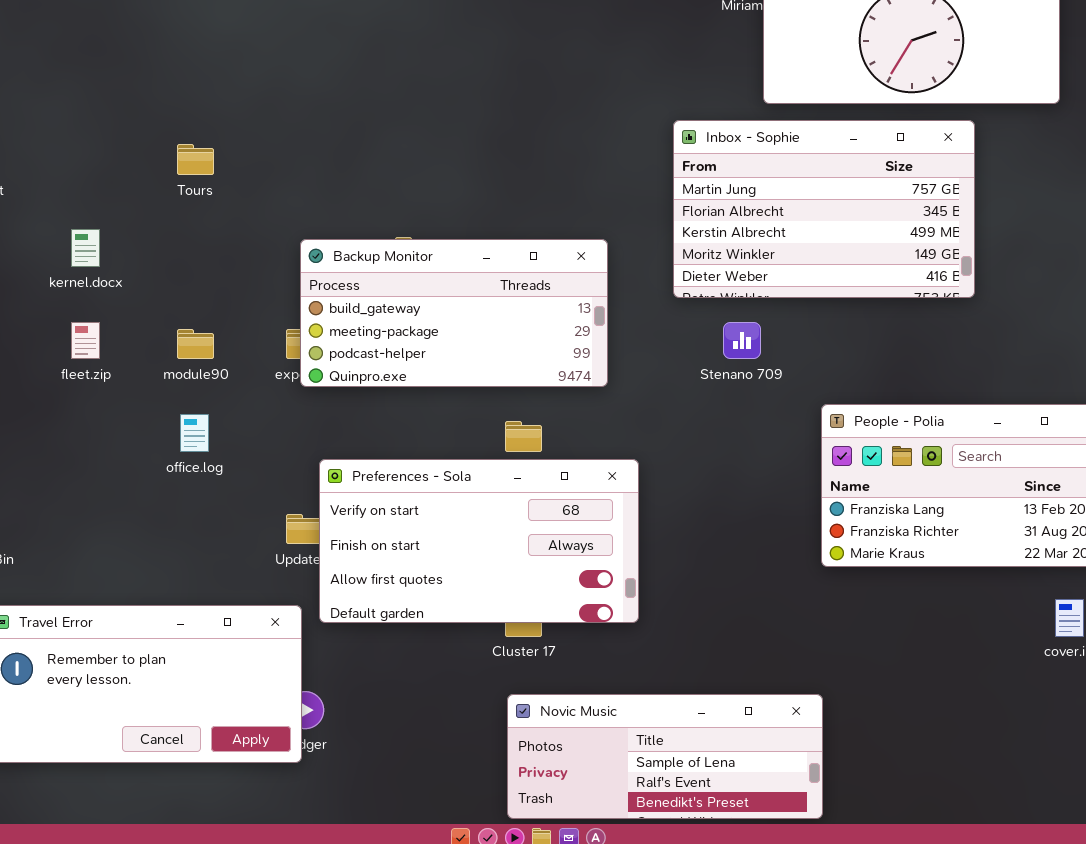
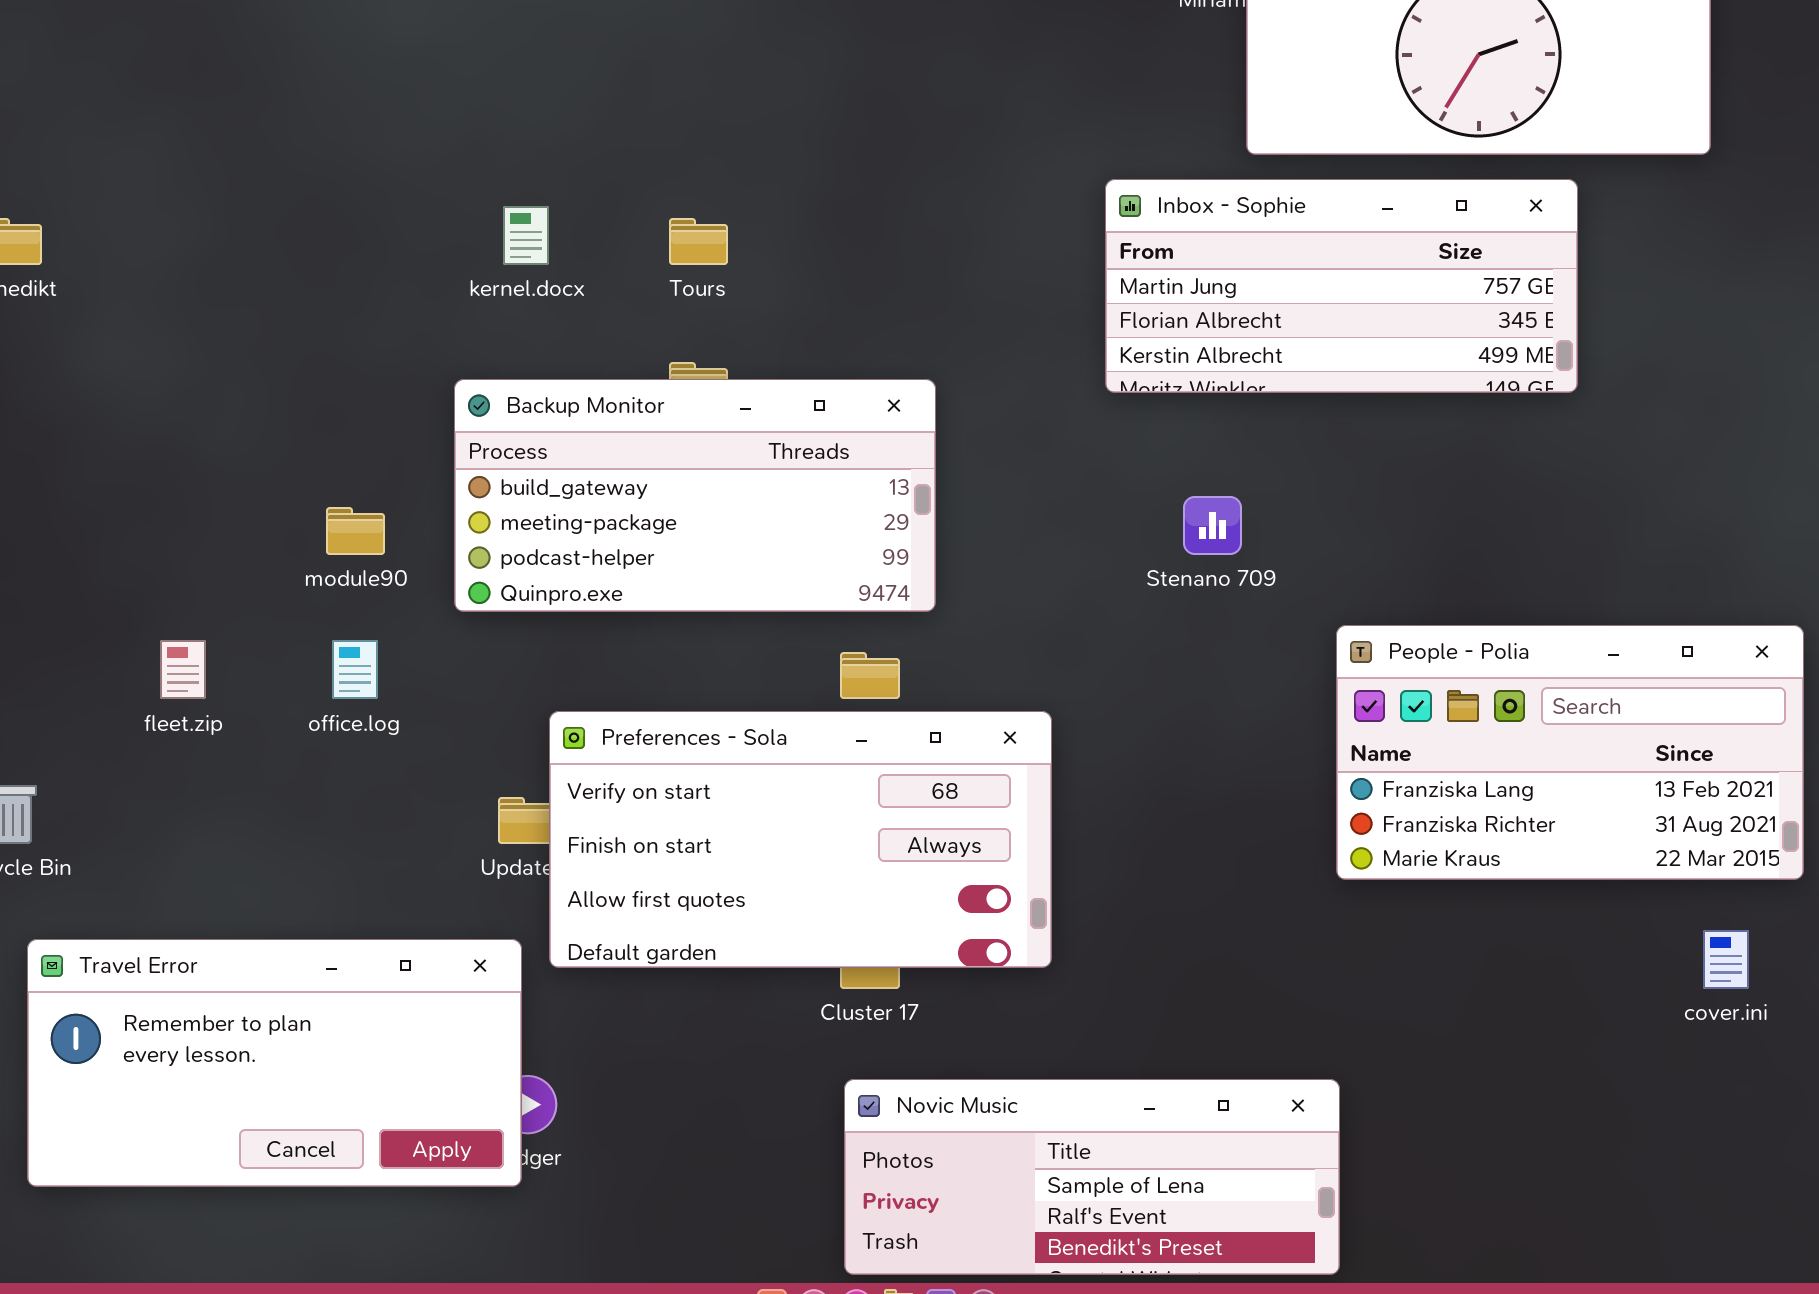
Inbox - Sophie: [673,120,975,298] -> [1105,179,1578,393], resized
Tours: [177,144,214,175] -> [669,218,728,265], moved
kernel.docx: [71,229,100,267] -> [503,206,549,265], moved
Backup Monitor: [300,239,608,387] -> [454,379,936,612], moved
fleet.zip: [71,322,100,359] -> [160,640,206,699], moved

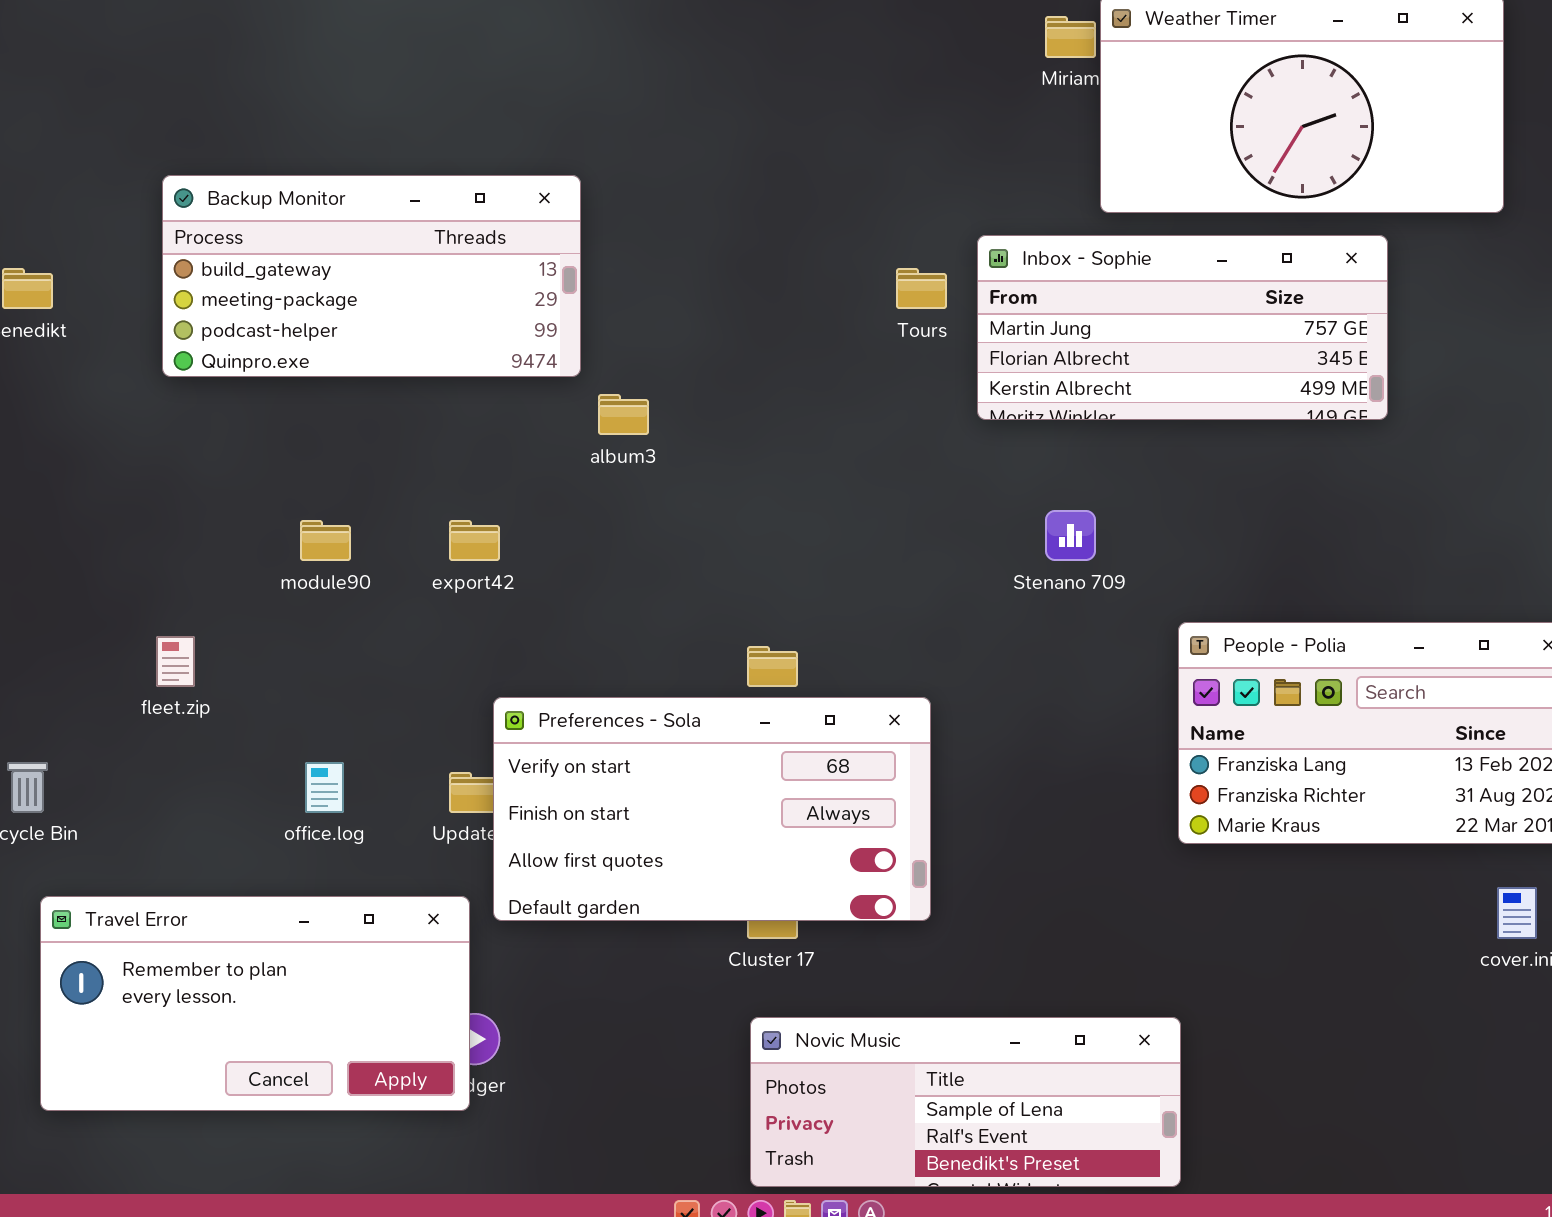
Tours: [669,218,728,265] -> [896,268,947,309], moved
Backup Monitor: [454,379,936,612] -> [162,175,581,377], moved
office.log: [332,640,378,699] -> [305,762,344,813], moved

